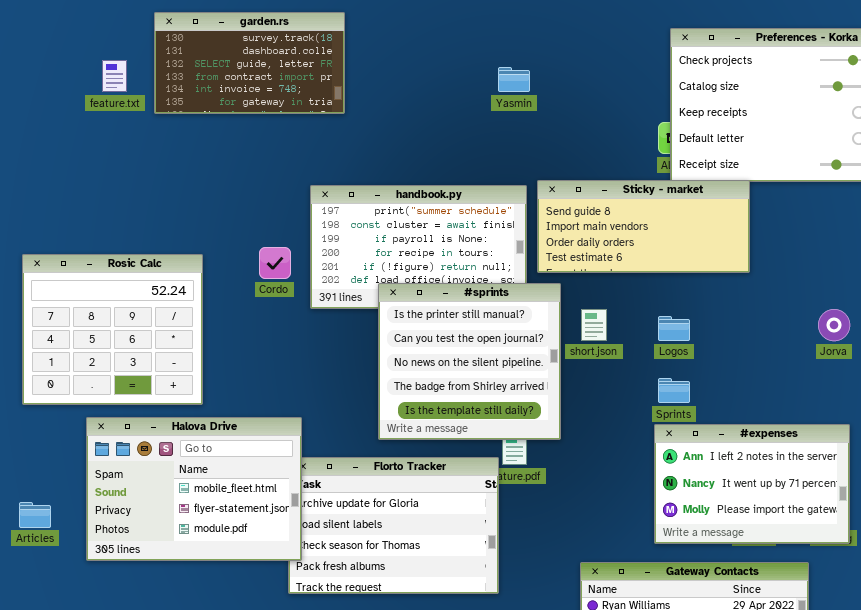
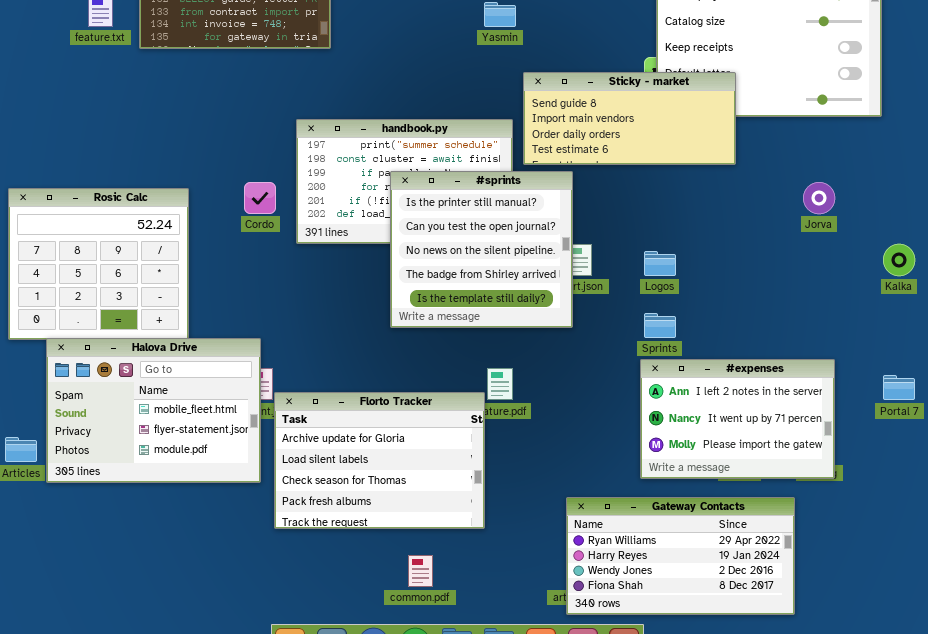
Sticky - market: [537,180,750,273] -> [523,72,736,165], moved
#sprints: [378,283,561,440] -> [390,171,573,328], moved
Jorva: [818,309,850,341] -> [803,182,835,214], moved
Halova Drive: [86,417,302,561] -> [46,338,261,483], moved

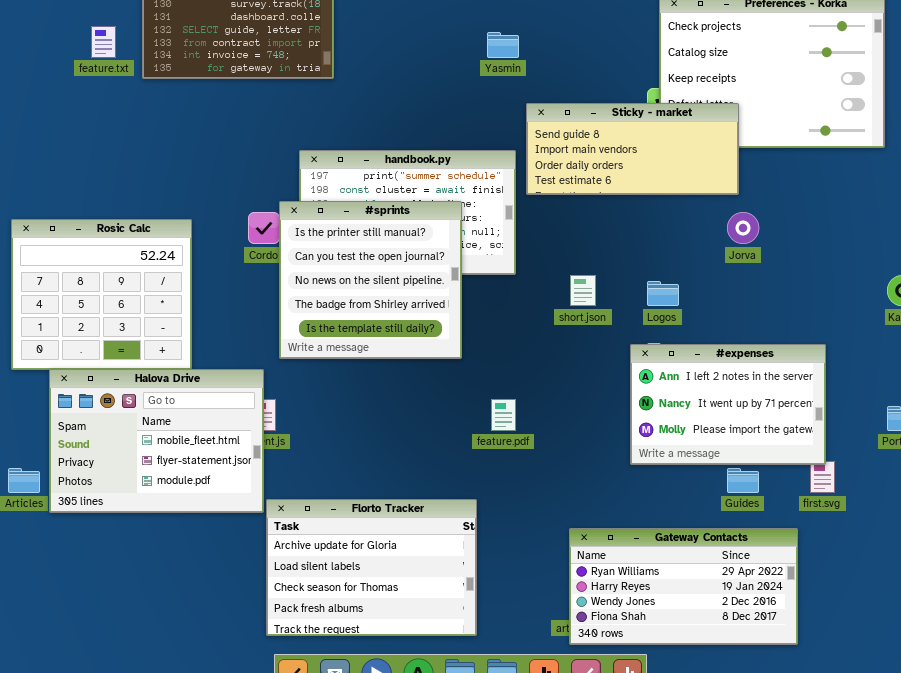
#sprints: [390,171,573,328] -> [279,201,462,359], moved
Jorva: [803,182,835,214] -> [727,212,759,244], moved
#expenses: [640,359,835,479] -> [630,344,826,465], moved
Florto Tracker: [274,392,485,529] -> [266,499,477,636], moved

